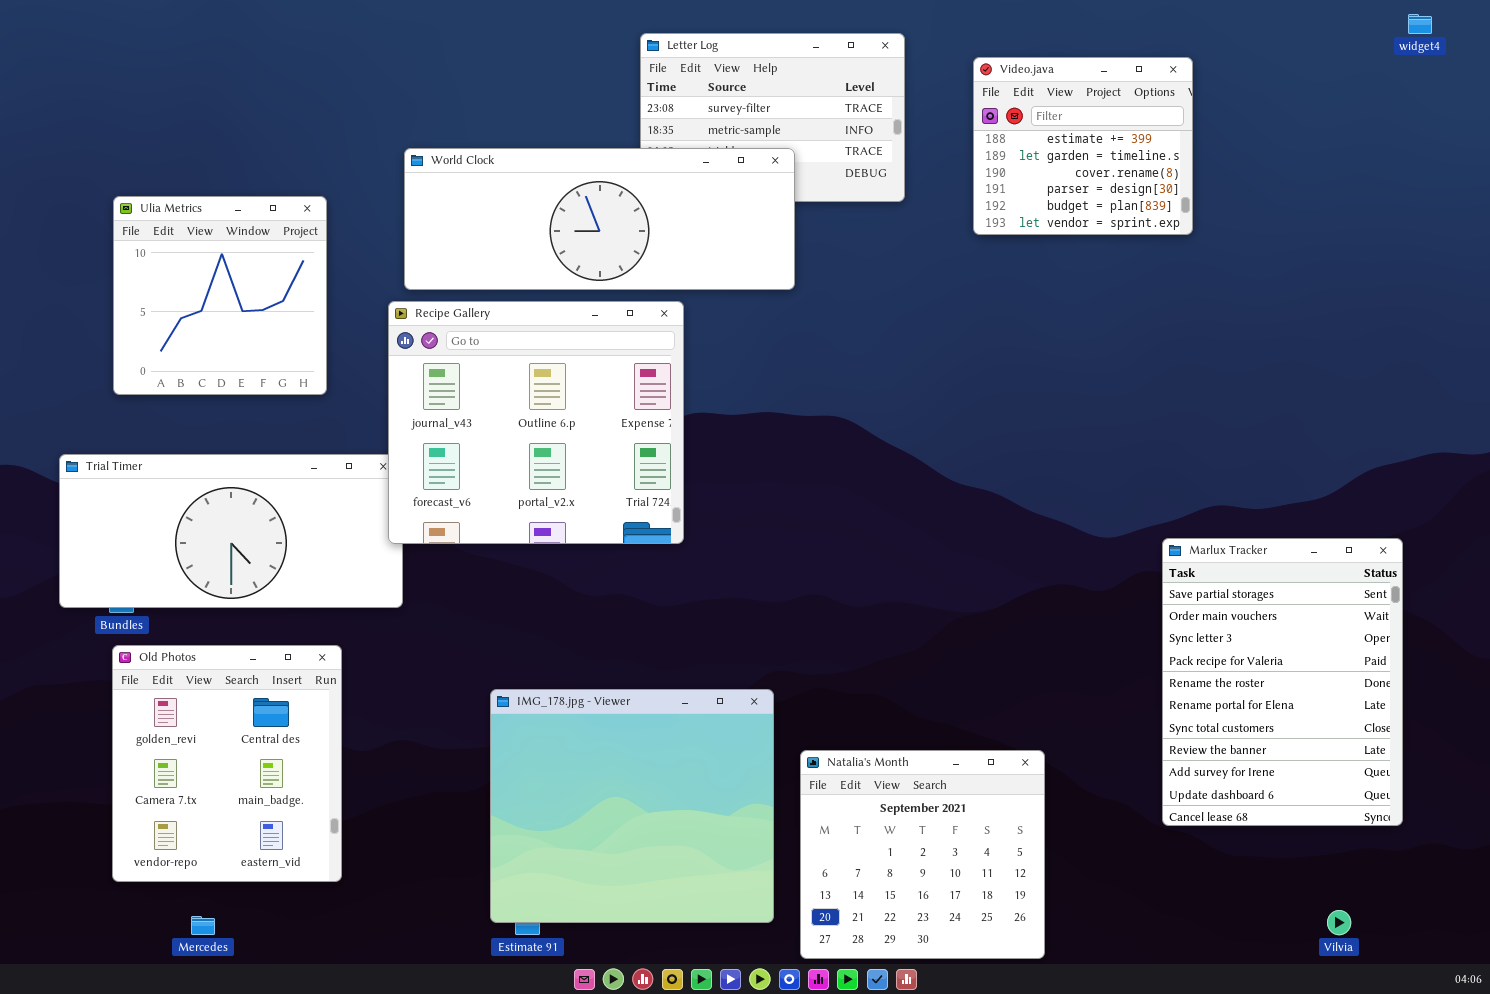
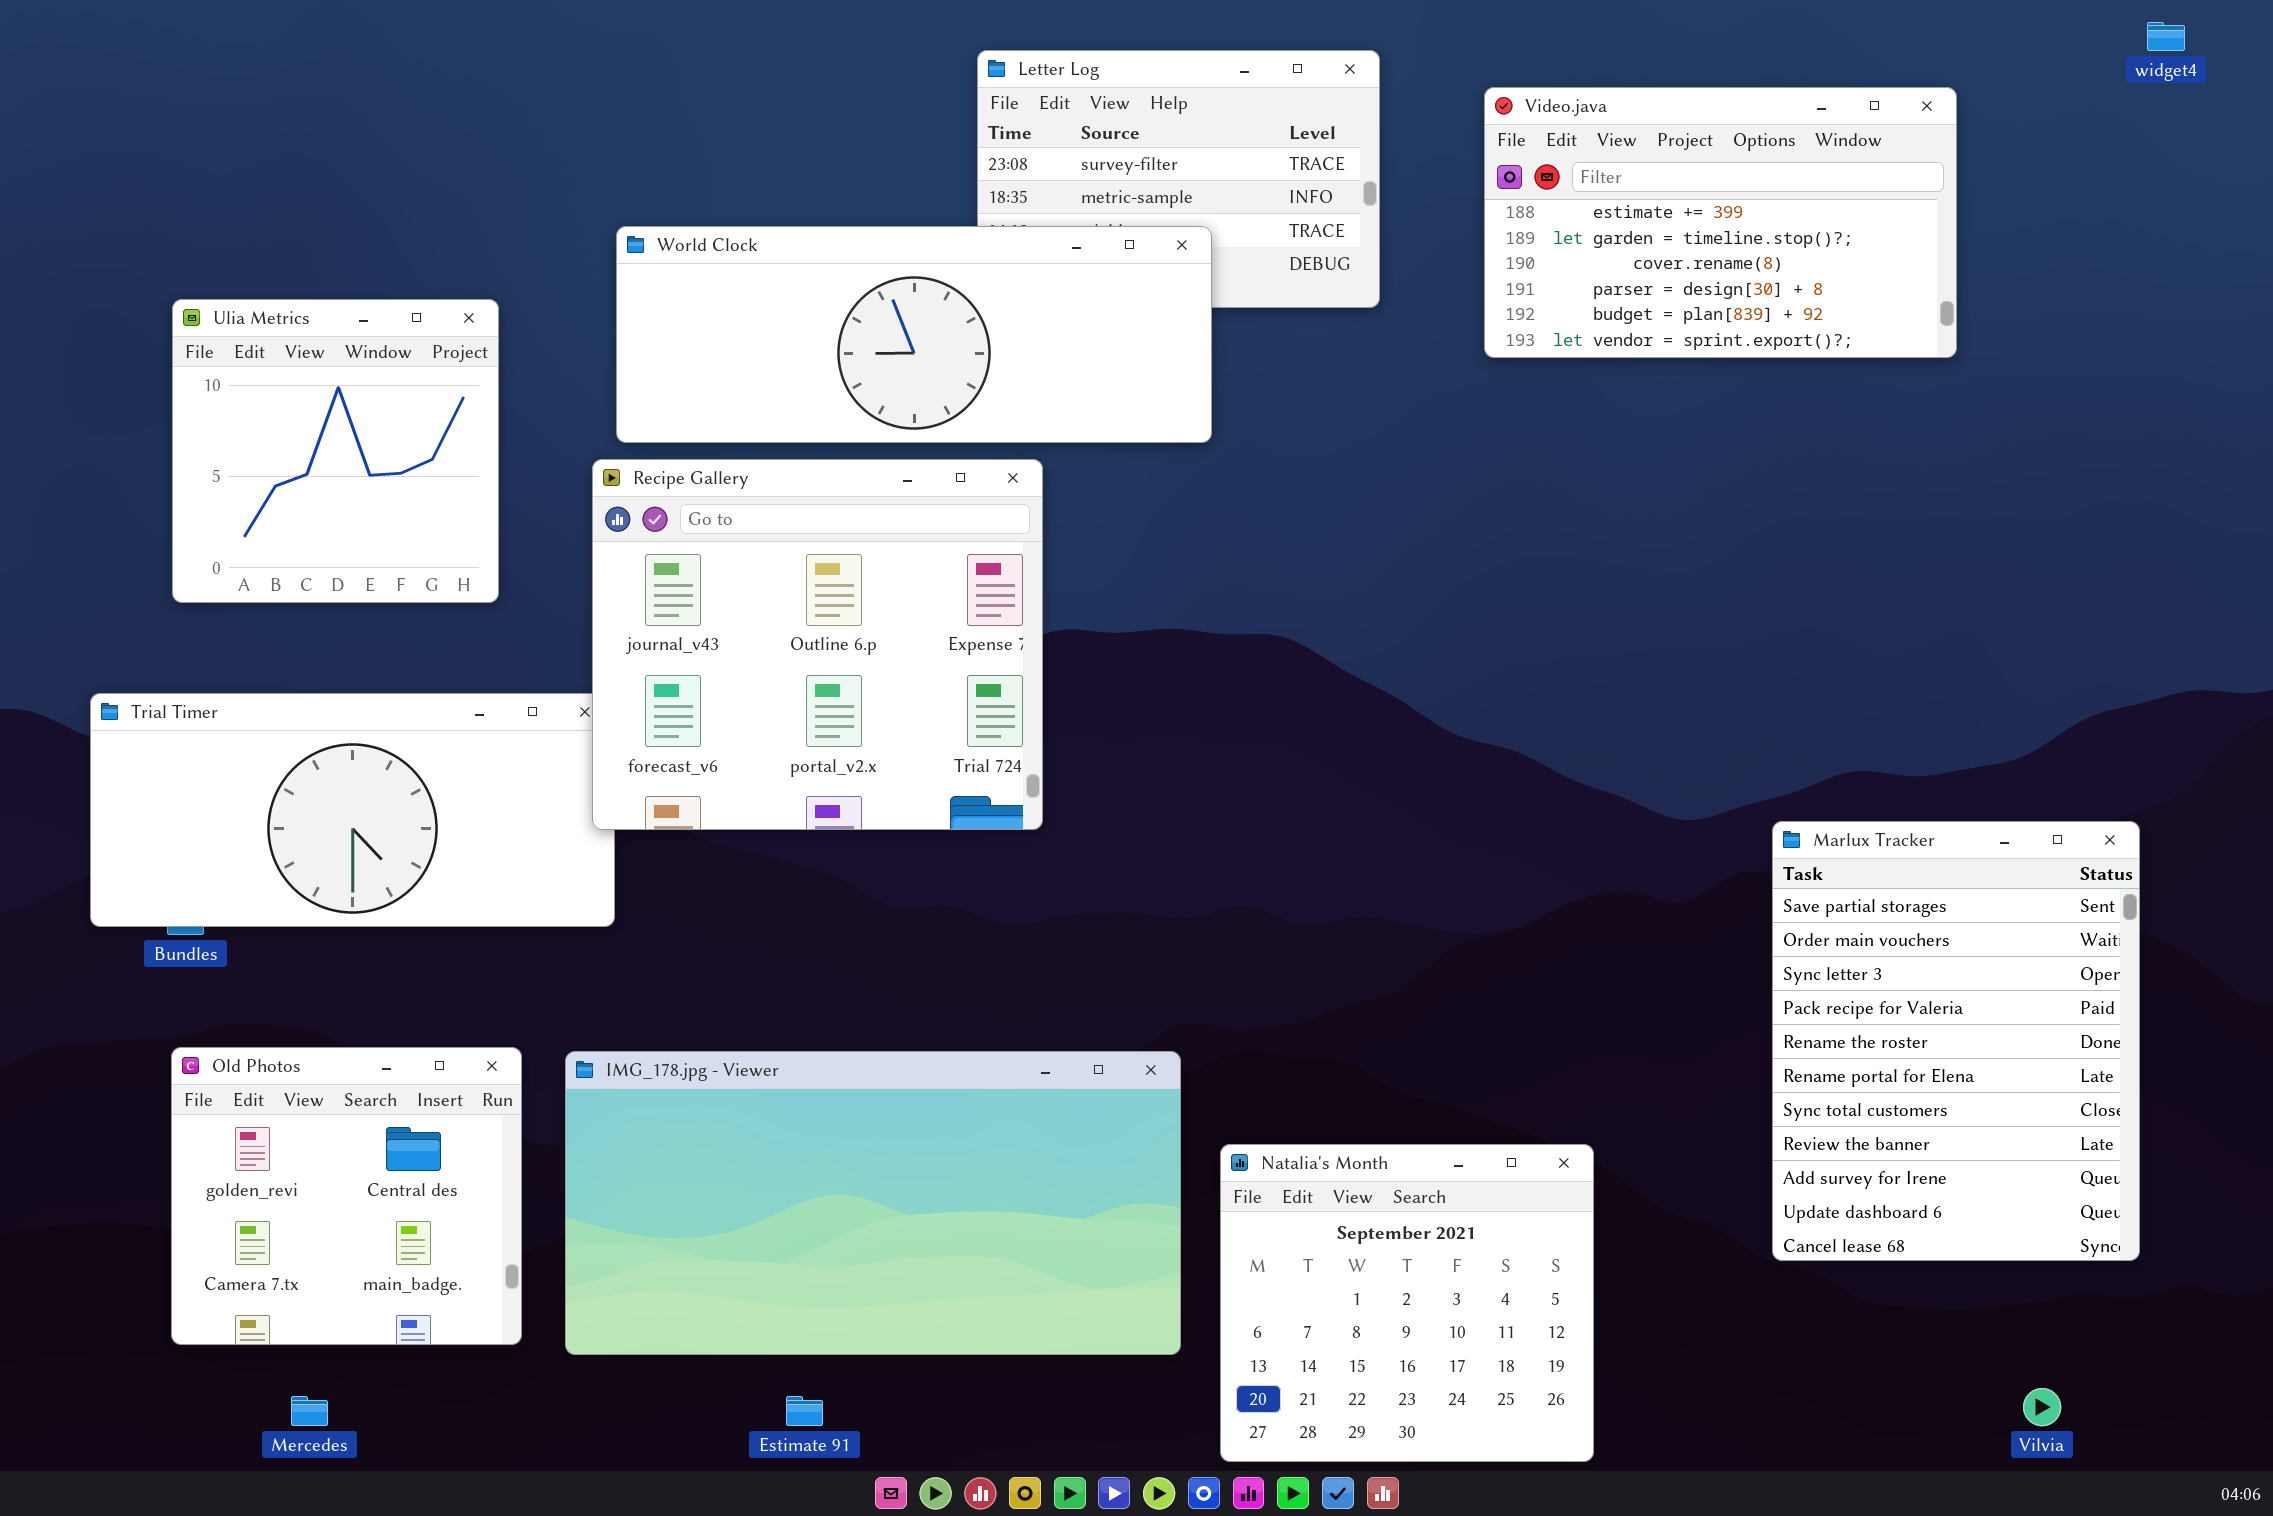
Video.java: [973,57,1193,235] -> [1484,87,1957,358], resized
Old Photos: [112,645,342,882] -> [171,1047,522,1345], resized
IMG_178.jpg - Viewer: [490,689,774,923] -> [565,1051,1181,1355], resized

